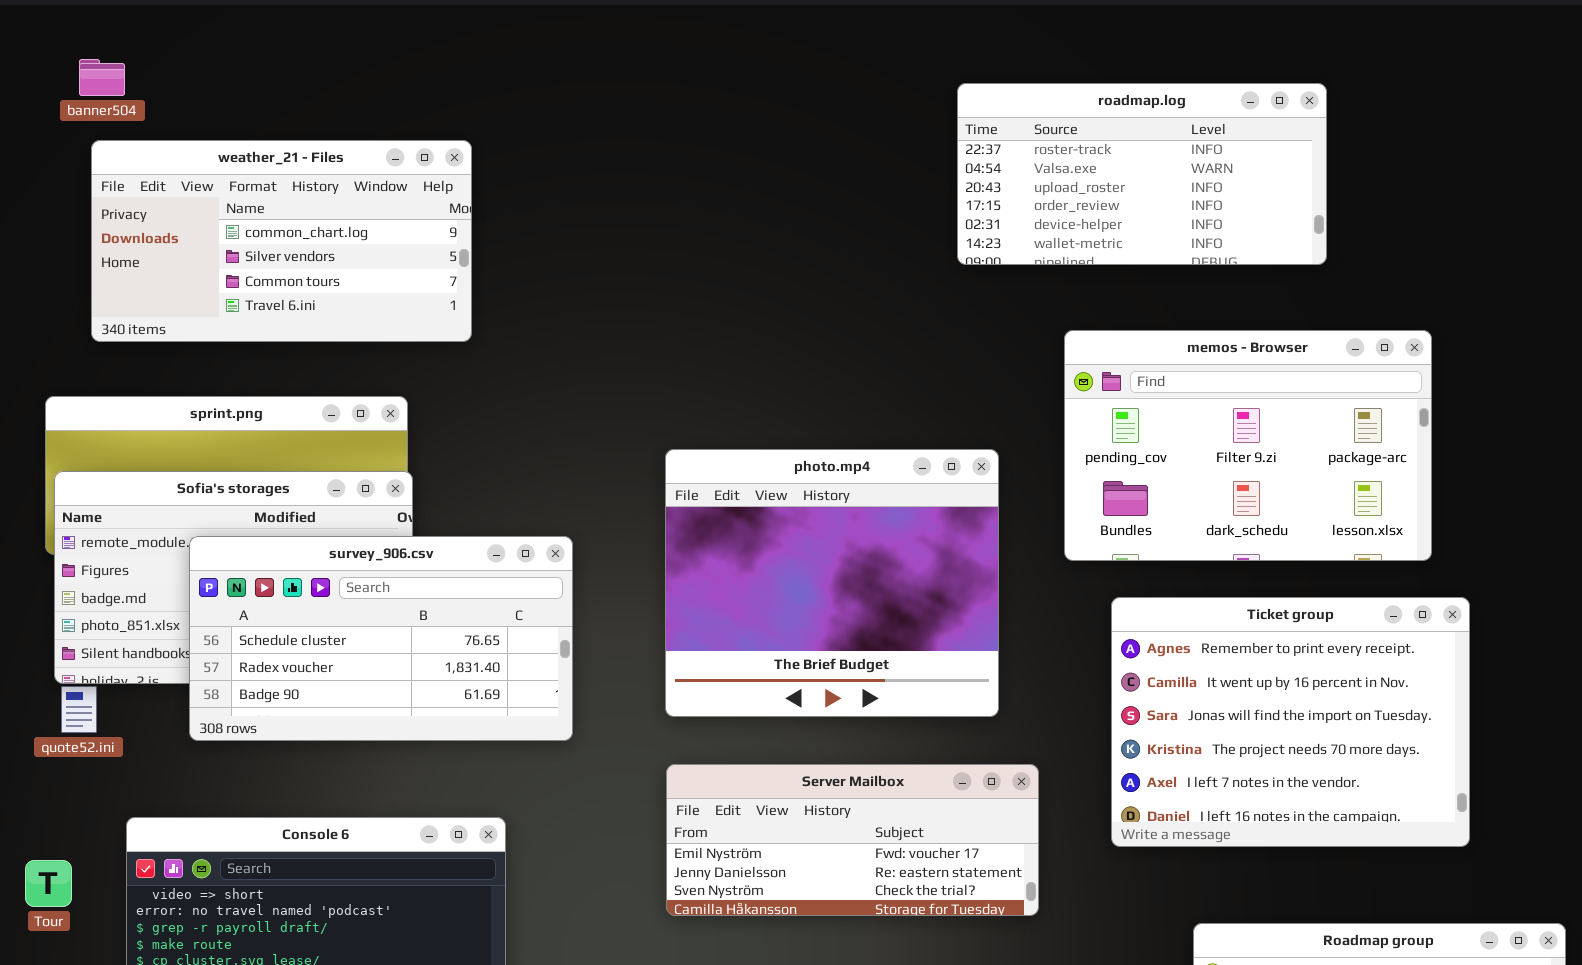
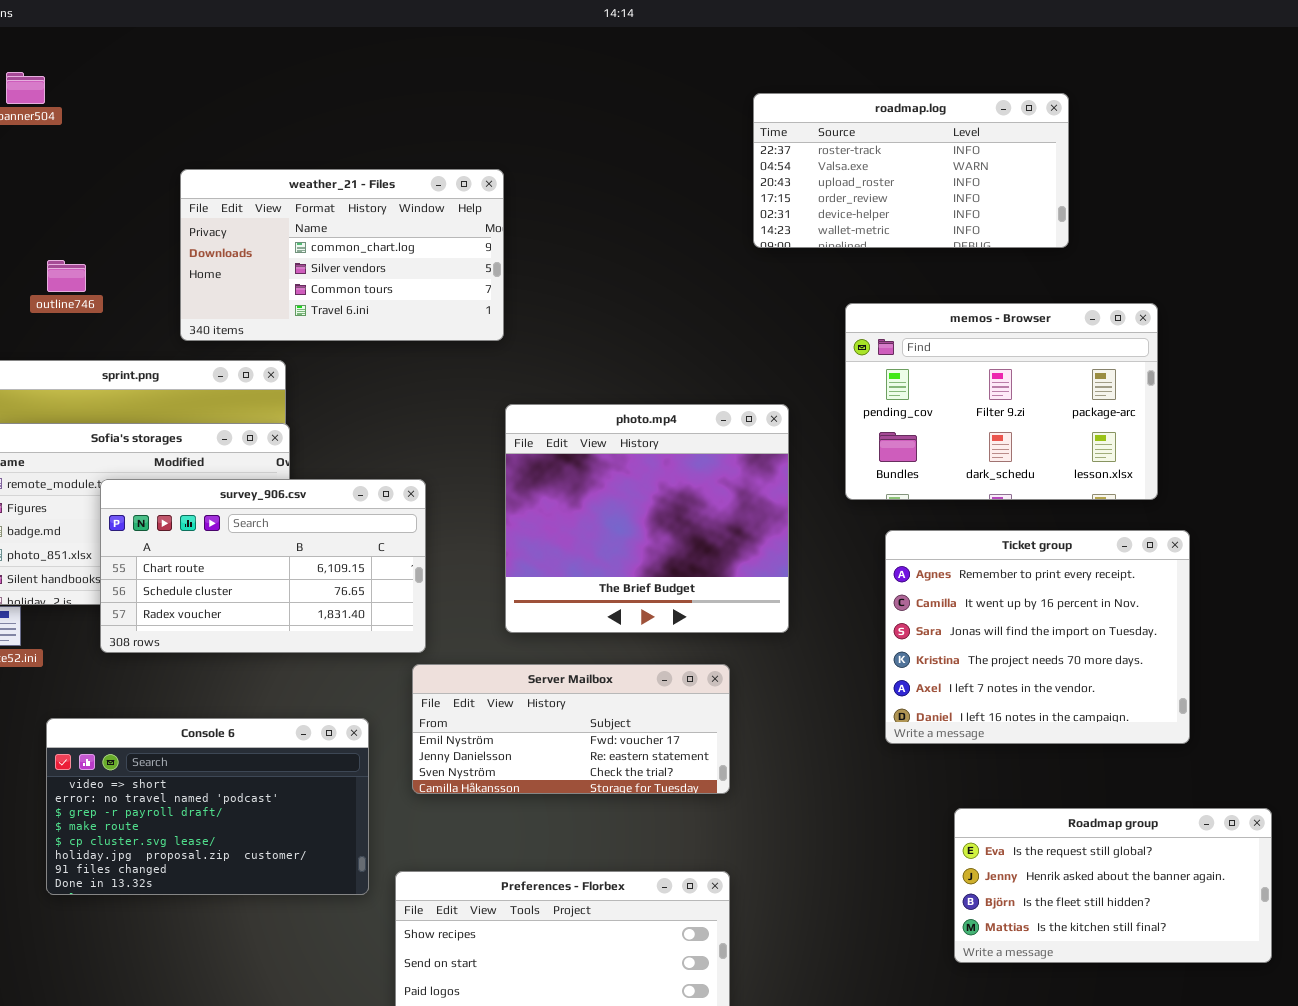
weather_21 - Files: [91,140,472,342] -> [180,169,504,341], moved
survey_906.csv: [189,536,573,741] -> [100,479,426,653], scrolled up 1 row
Server Mailbox: [666,764,1039,916] -> [412,664,730,794], moved

